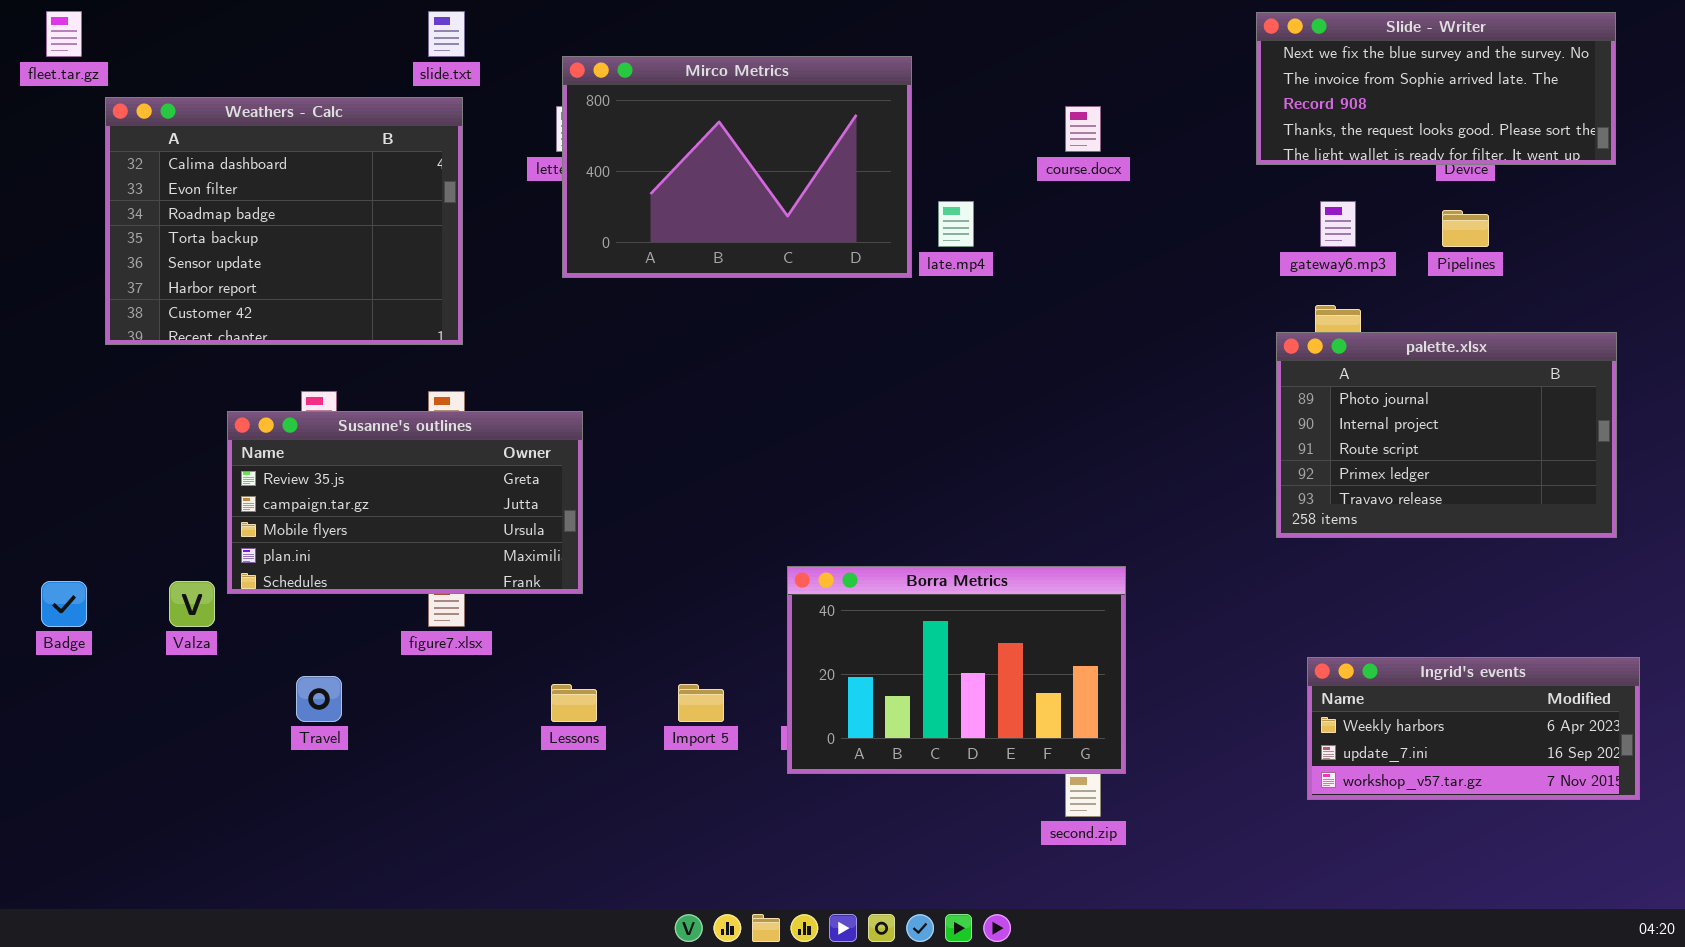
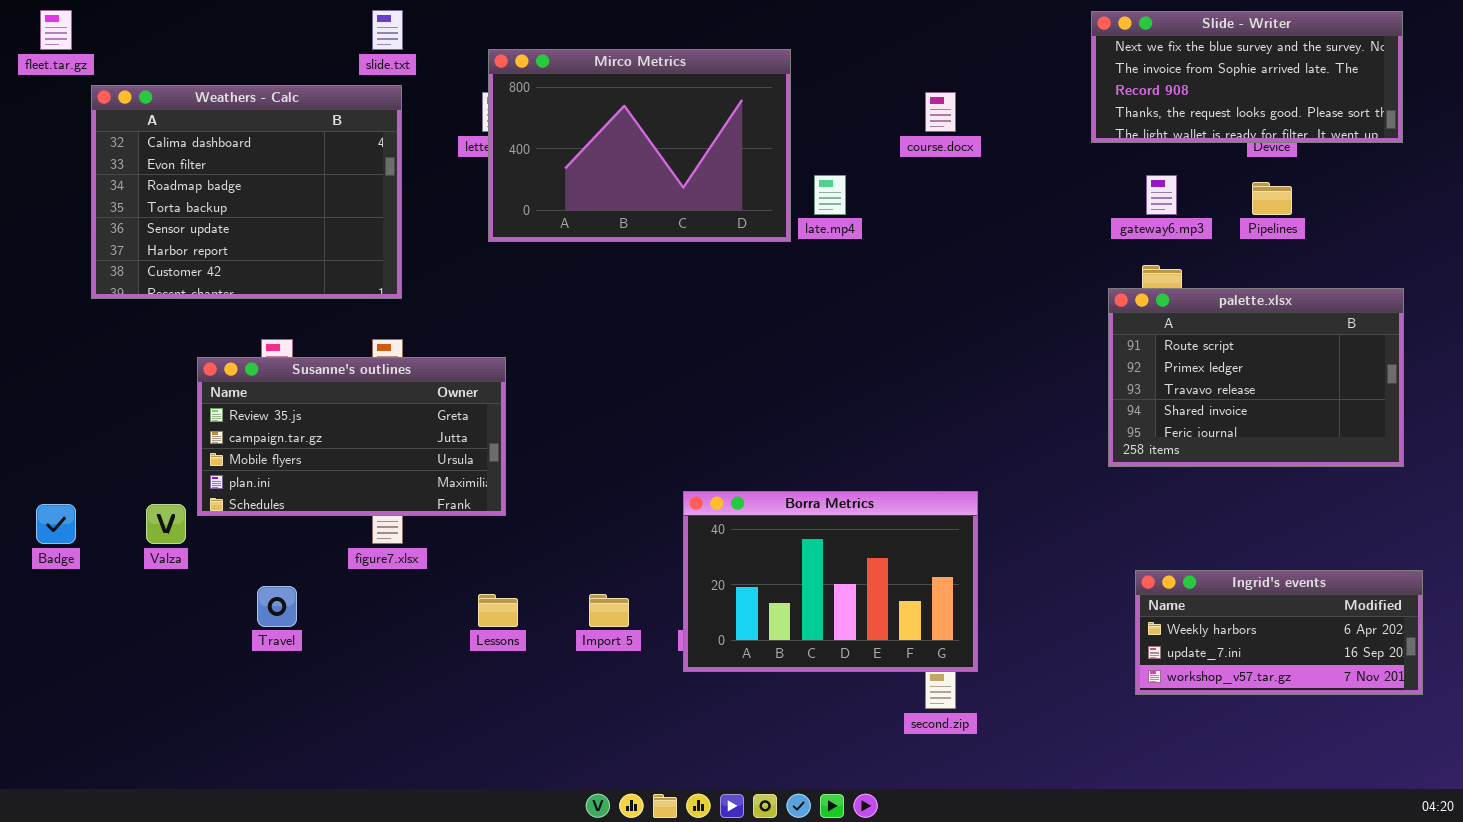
palette.xlsx: [1276,332,1617,538] -> [1108,288,1404,467], scrolled down 2 rows

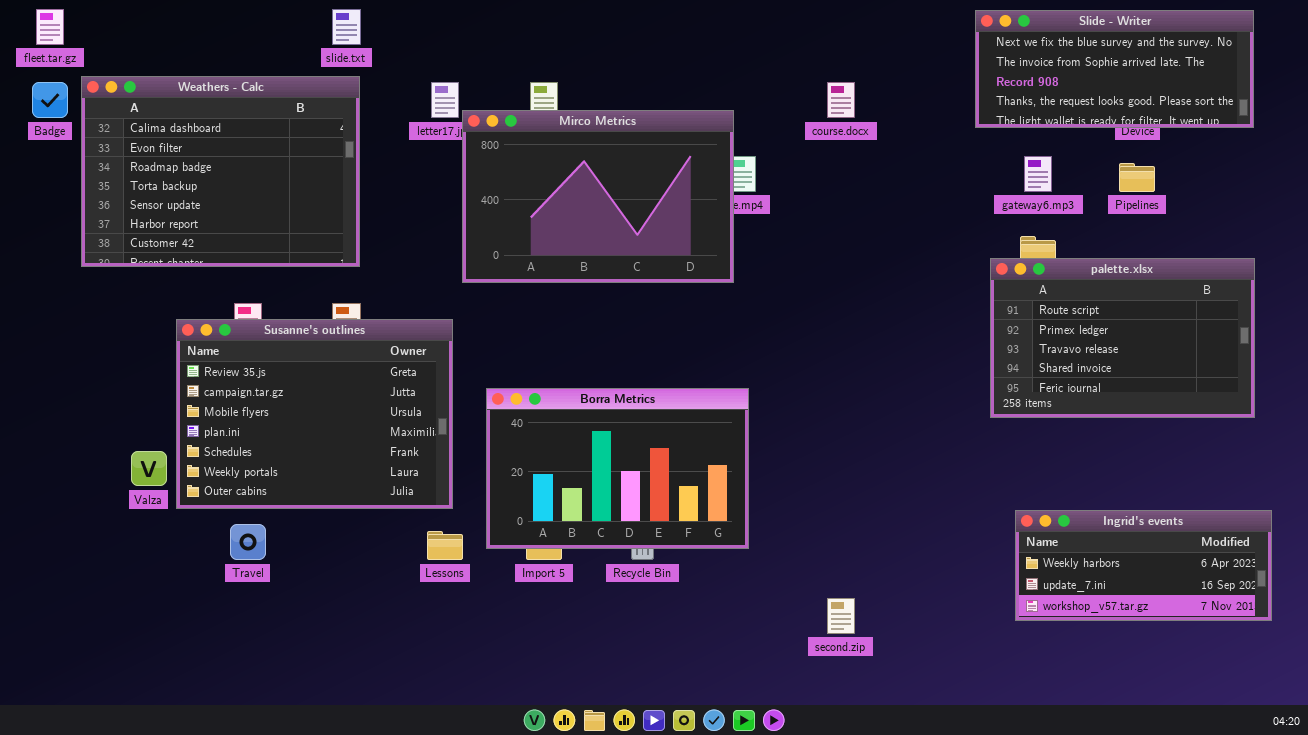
Mirco Metrics: [488,49,791,242] -> [462,110,734,283], moved
Susanne's outlines: [197,357,506,516] -> [176,319,453,509], resized
Borra Metrics: [683,491,978,672] -> [486,388,749,549], moved
Badge: [36,504,76,544] -> [32,82,68,118], moved

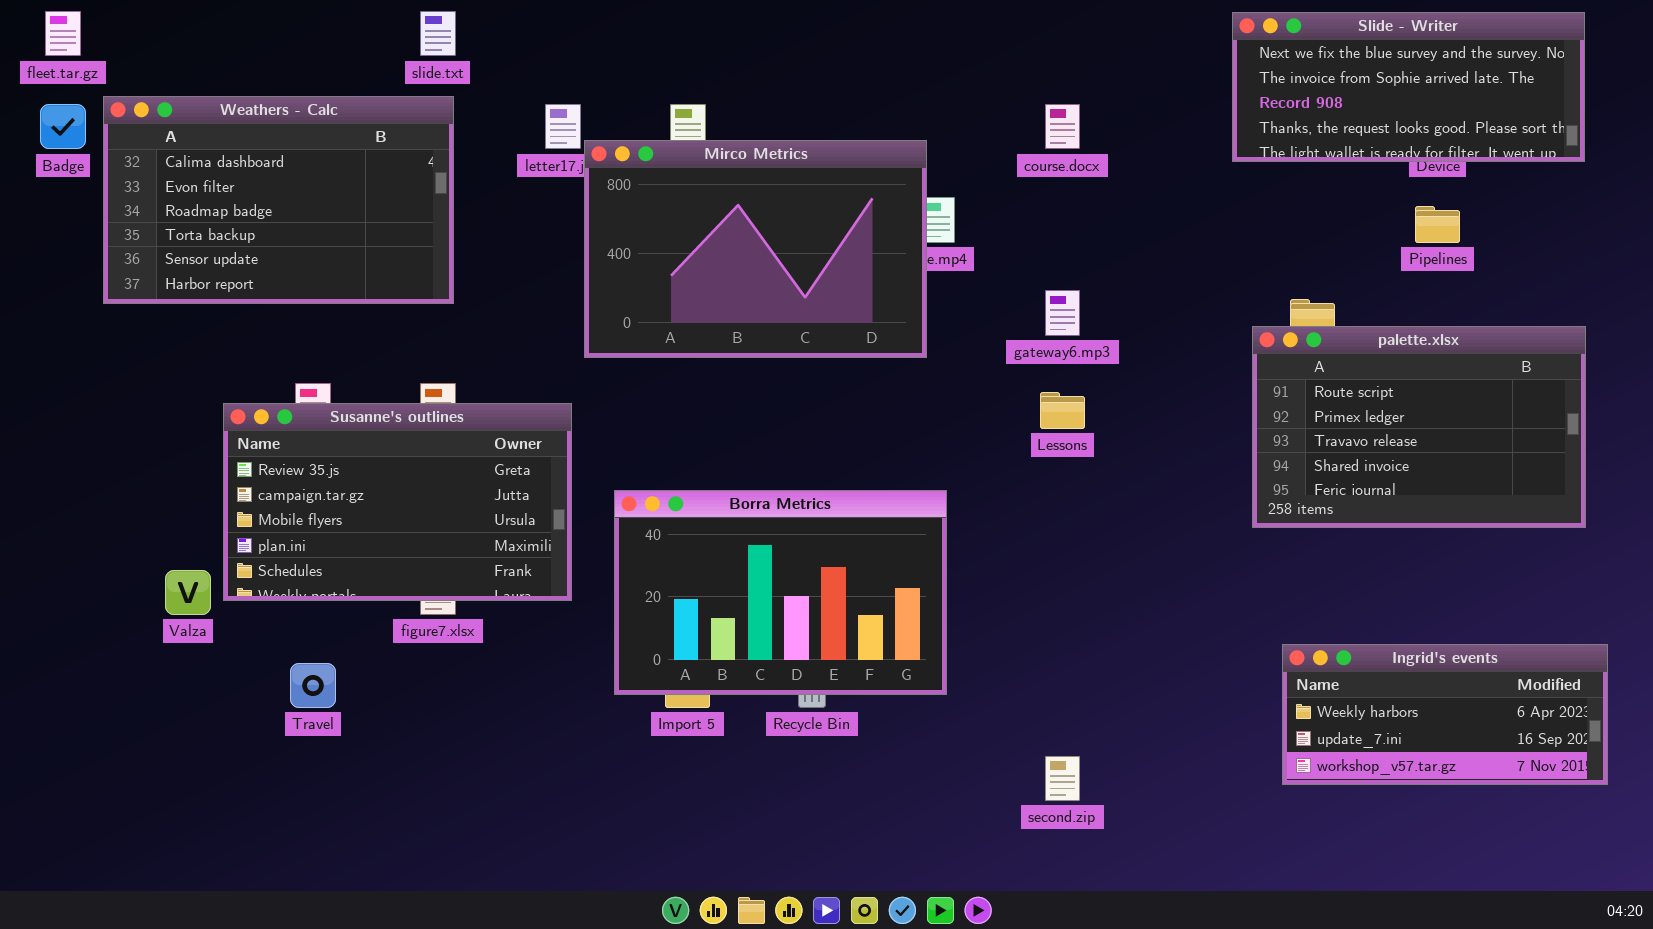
Weathers - Calc: [81,76,360,267] -> [103,96,454,304], resized
gateway6.mp3: [1024,156,1052,192] -> [1045,290,1080,336], moved
Susanne's outlines: [176,319,453,509] -> [223,403,572,601], resized
Lessons: [427,531,463,560] -> [1040,392,1085,429], moved

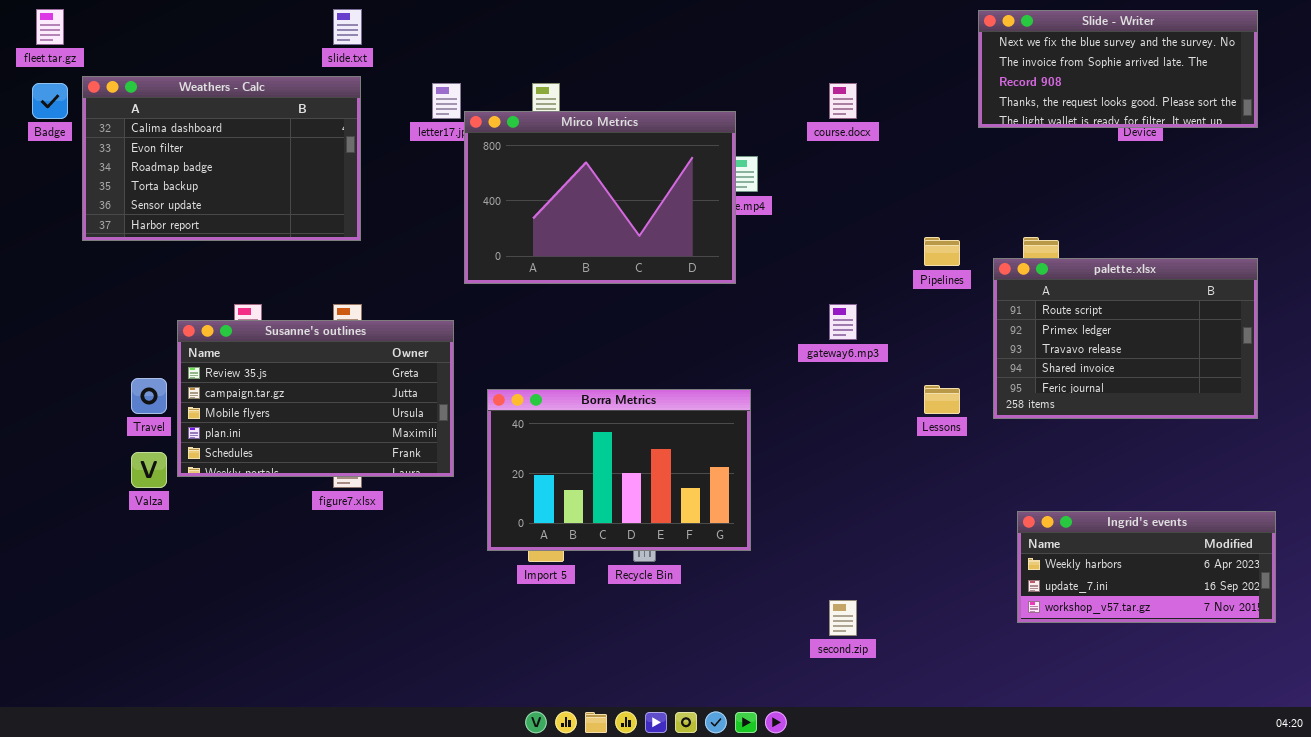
Pipelines: [1415,206,1460,243] -> [924,237,960,266], moved
gateway6.mp3: [1045,290,1080,336] -> [829,304,857,340], moved
Lessons: [1040,392,1085,429] -> [924,385,960,414], moved
Travel: [290,663,336,708] -> [131,378,167,414], moved

